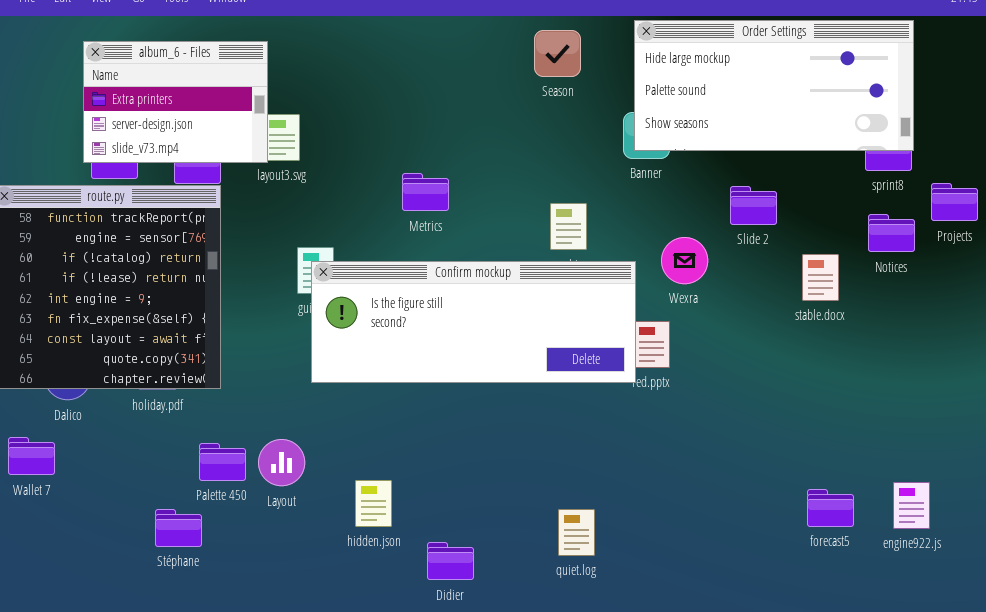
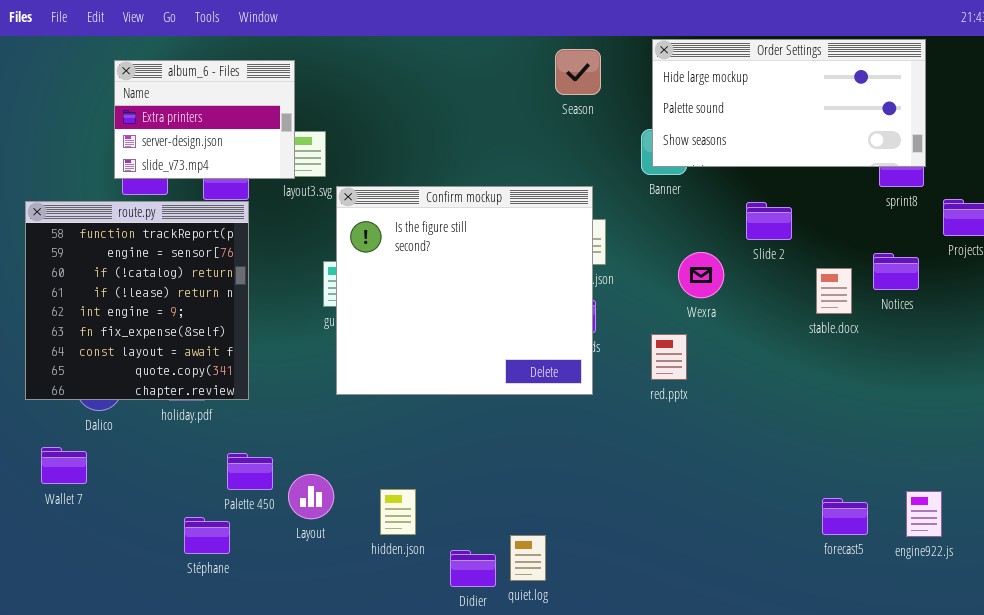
Notices: [868,214,915,252] -> [873,253,919,290], moved
Confirm mockup: [311,261,636,383] -> [336,186,593,395], resized
Layout: [258,439,305,486] -> [288,474,334,519], moved
quiet.log: [558,509,595,556] -> [510,535,546,581], moved

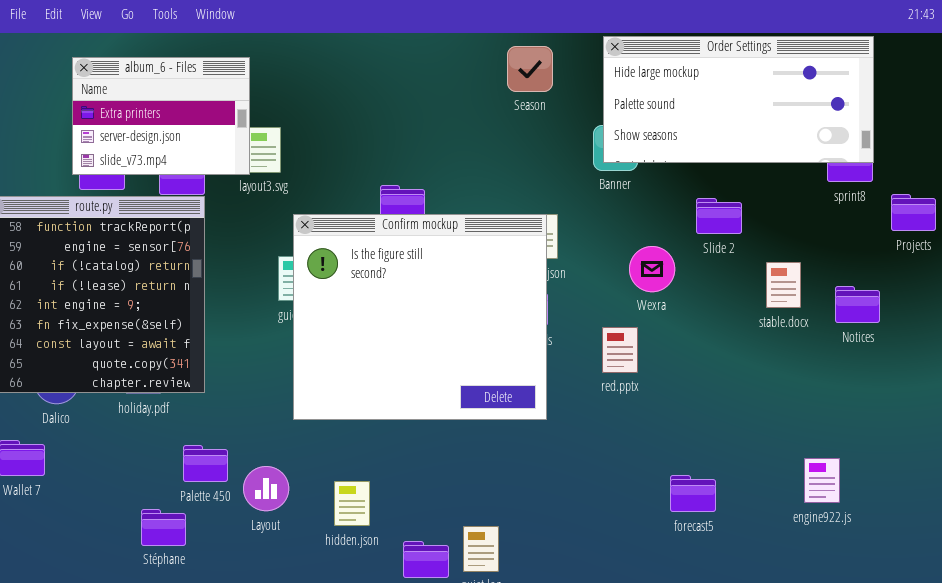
Confirm mockup: [336,186,593,395] -> [293,214,547,420], moved
Notices: [873,253,919,290] -> [835,286,880,323], moved
engine922.js: [906,491,942,537] -> [804,458,840,503], moved
forecast5: [822,498,868,535] -> [670,475,716,512], moved

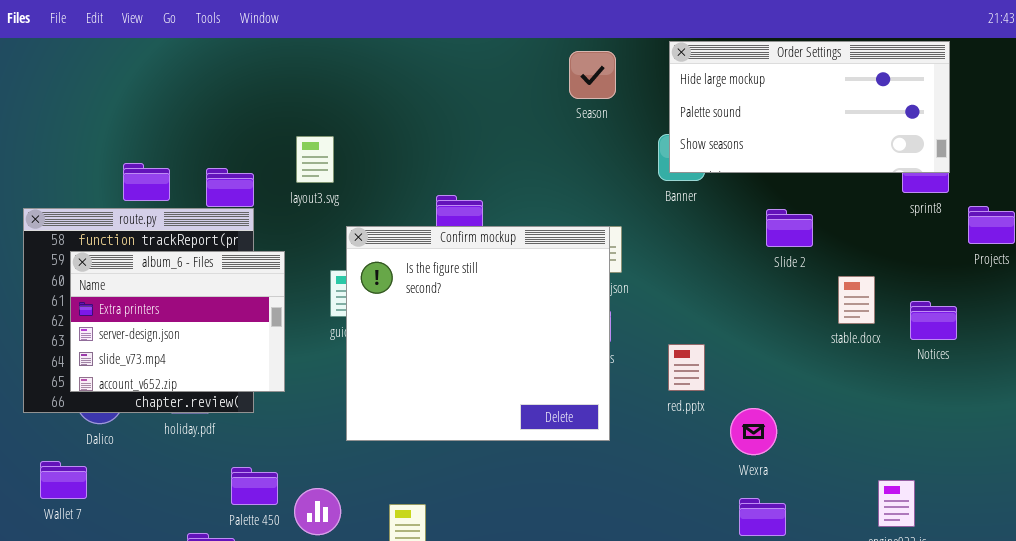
album_6 - Files: [72,57,250,175] -> [70,251,285,392], moved, resized
Wexra: [629,246,675,292] -> [730,408,777,455], moved

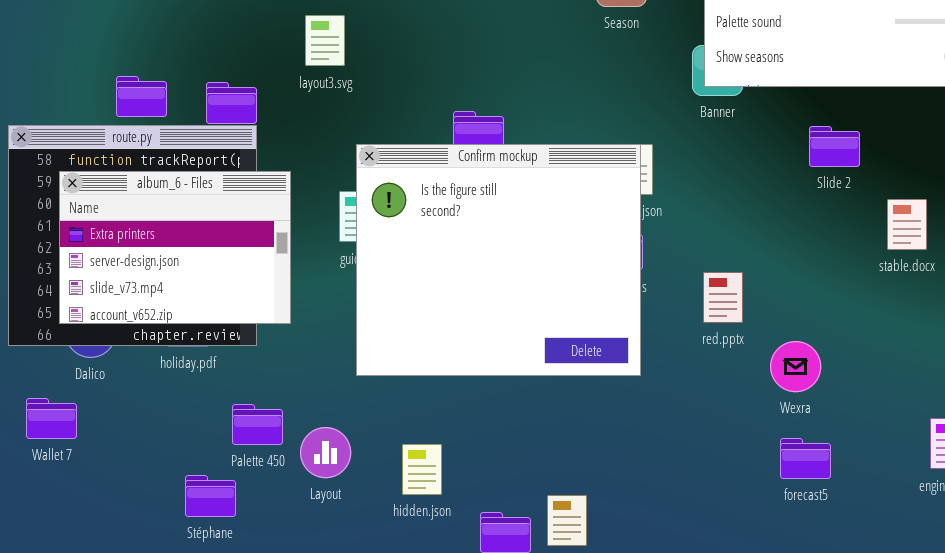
layout3.svg: [296,136,334,183] -> [305,15,345,66], moved

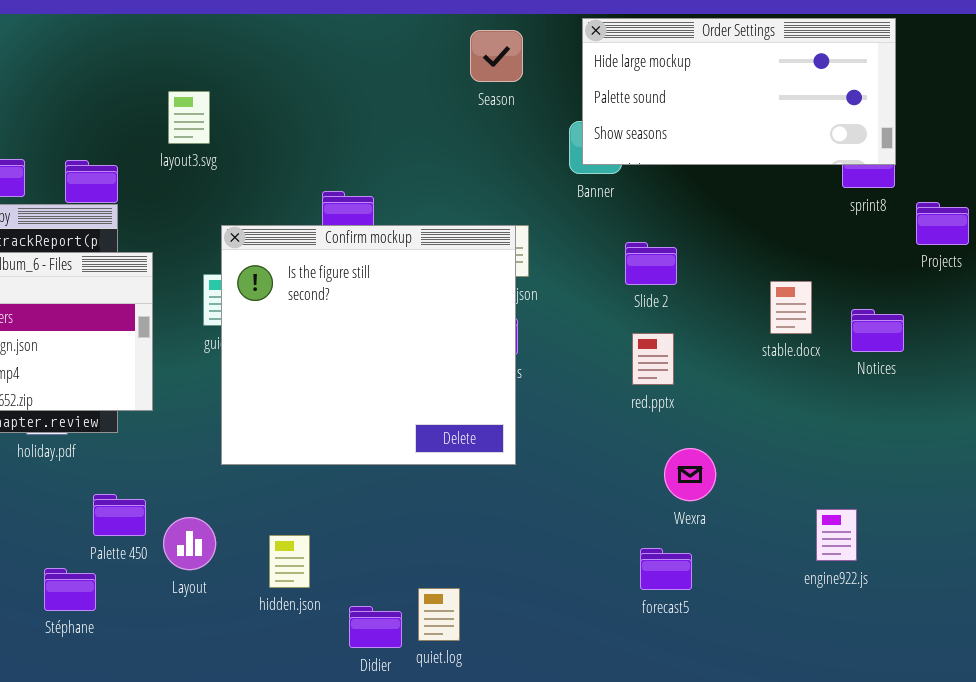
Slide 2: [809,126,860,167] -> [625,242,677,285], moved
red.pptx: [703,272,743,323] -> [632,333,674,385], moved
Wexra: [770,341,821,392] -> [664,448,716,501], moved
forecast5: [780,438,831,479] -> [640,548,692,590], moved

